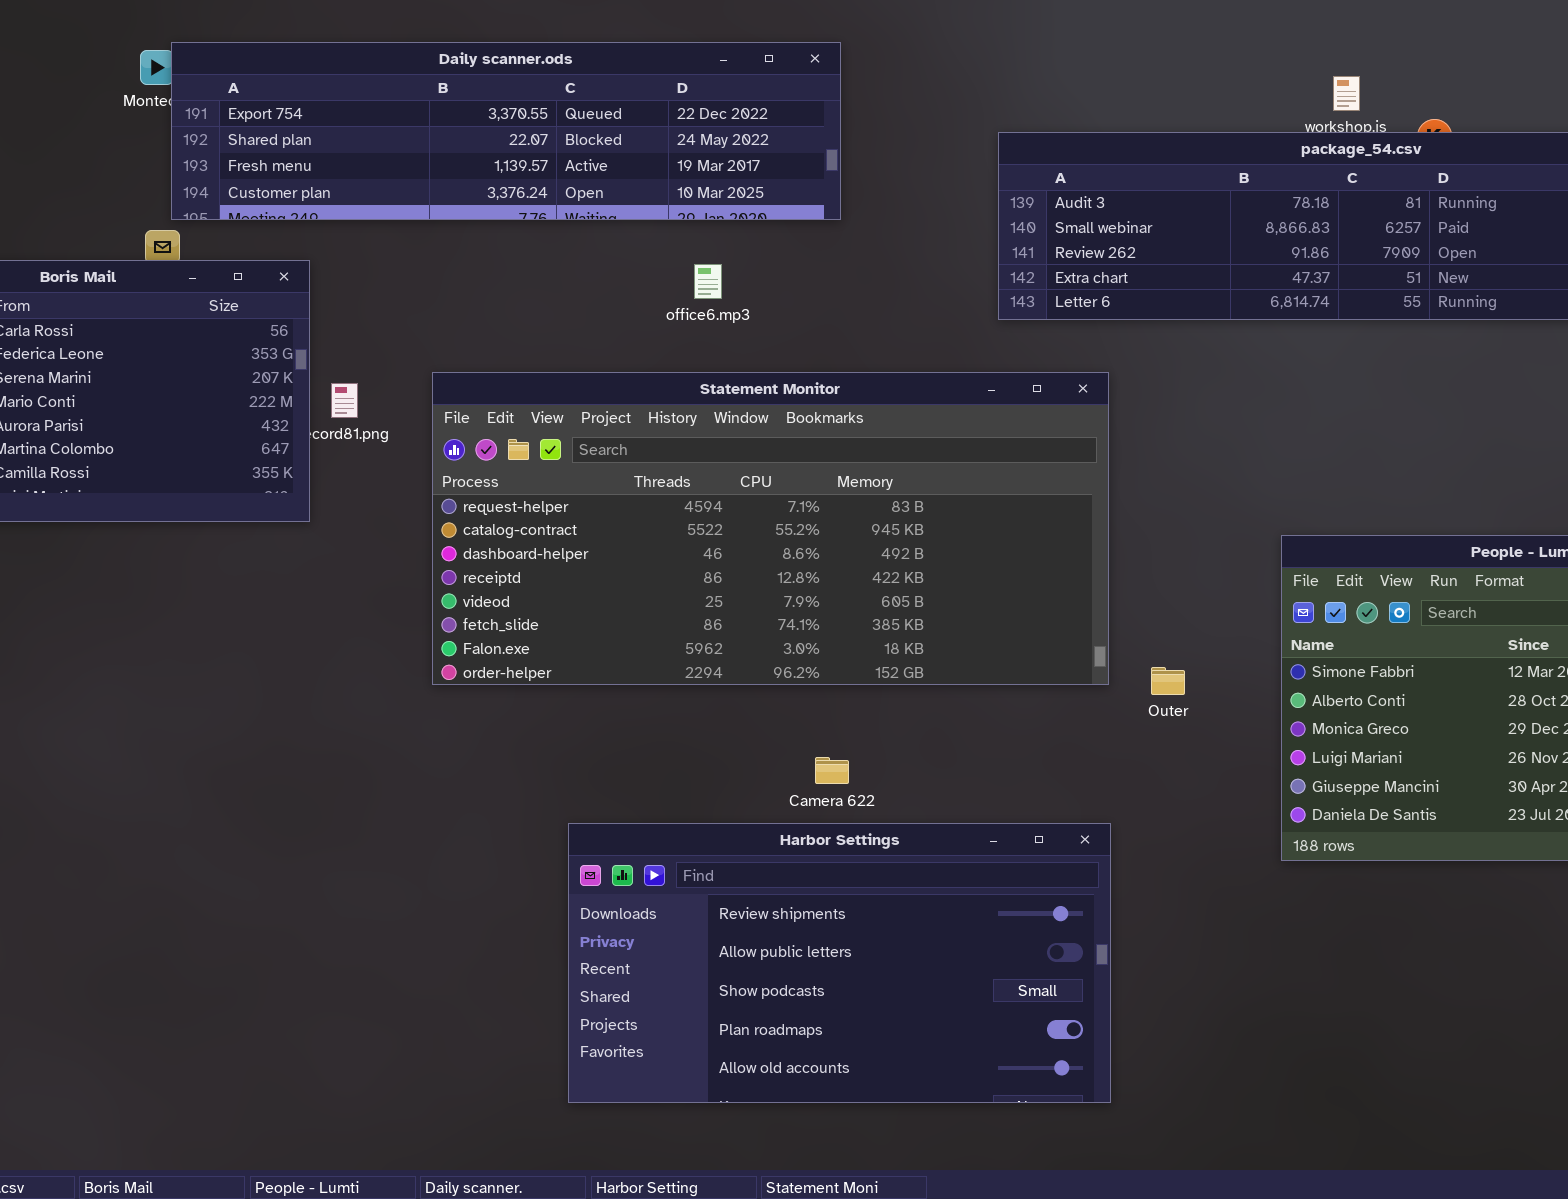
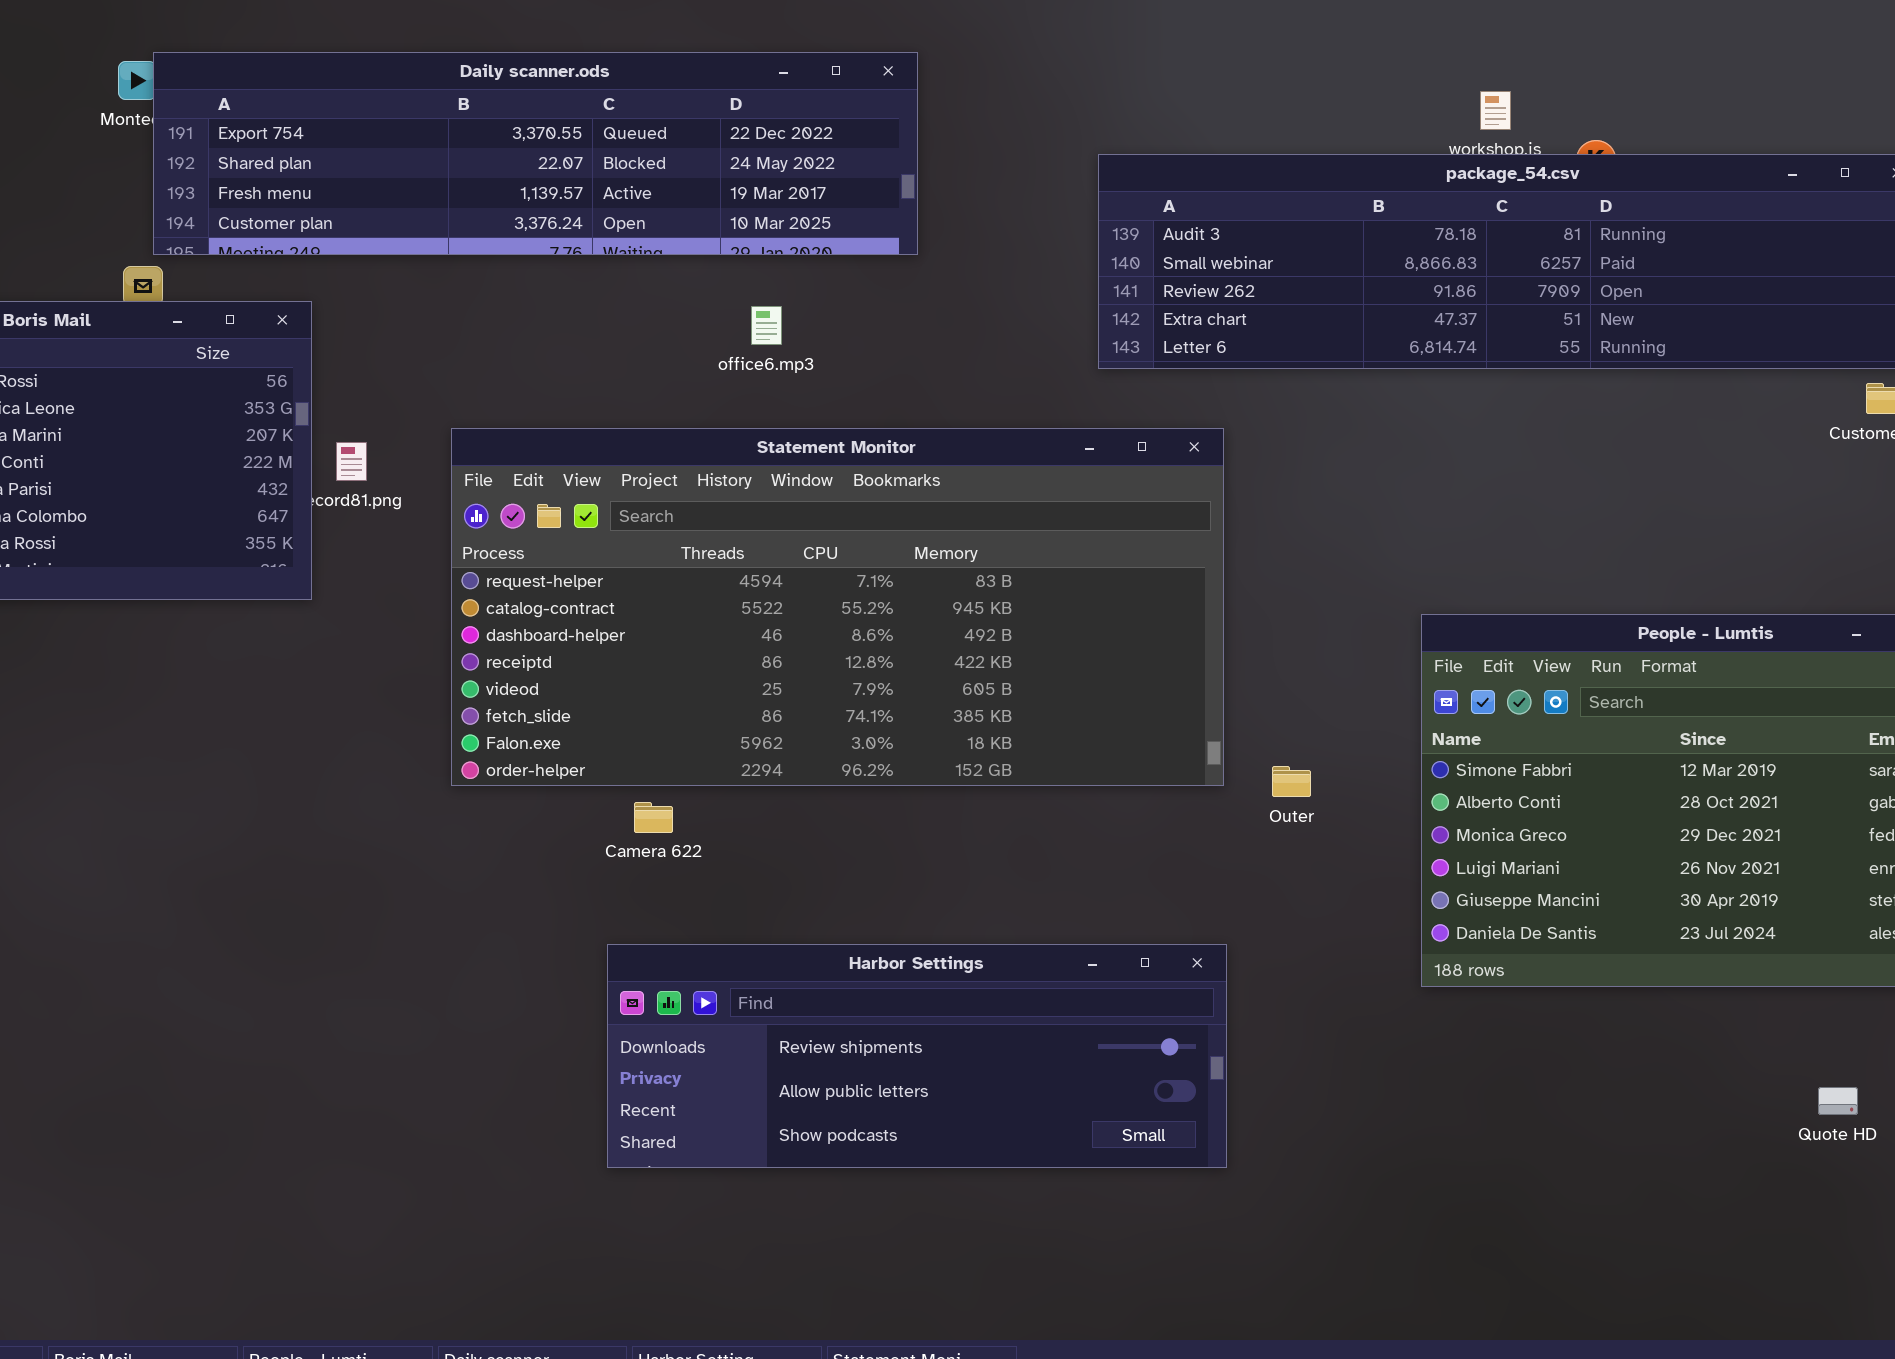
Camera 622: [815,757,849,784] -> [634,802,673,833], moved
Harbor Settings: [568,823,1111,1103] -> [607,944,1227,1168], resized

